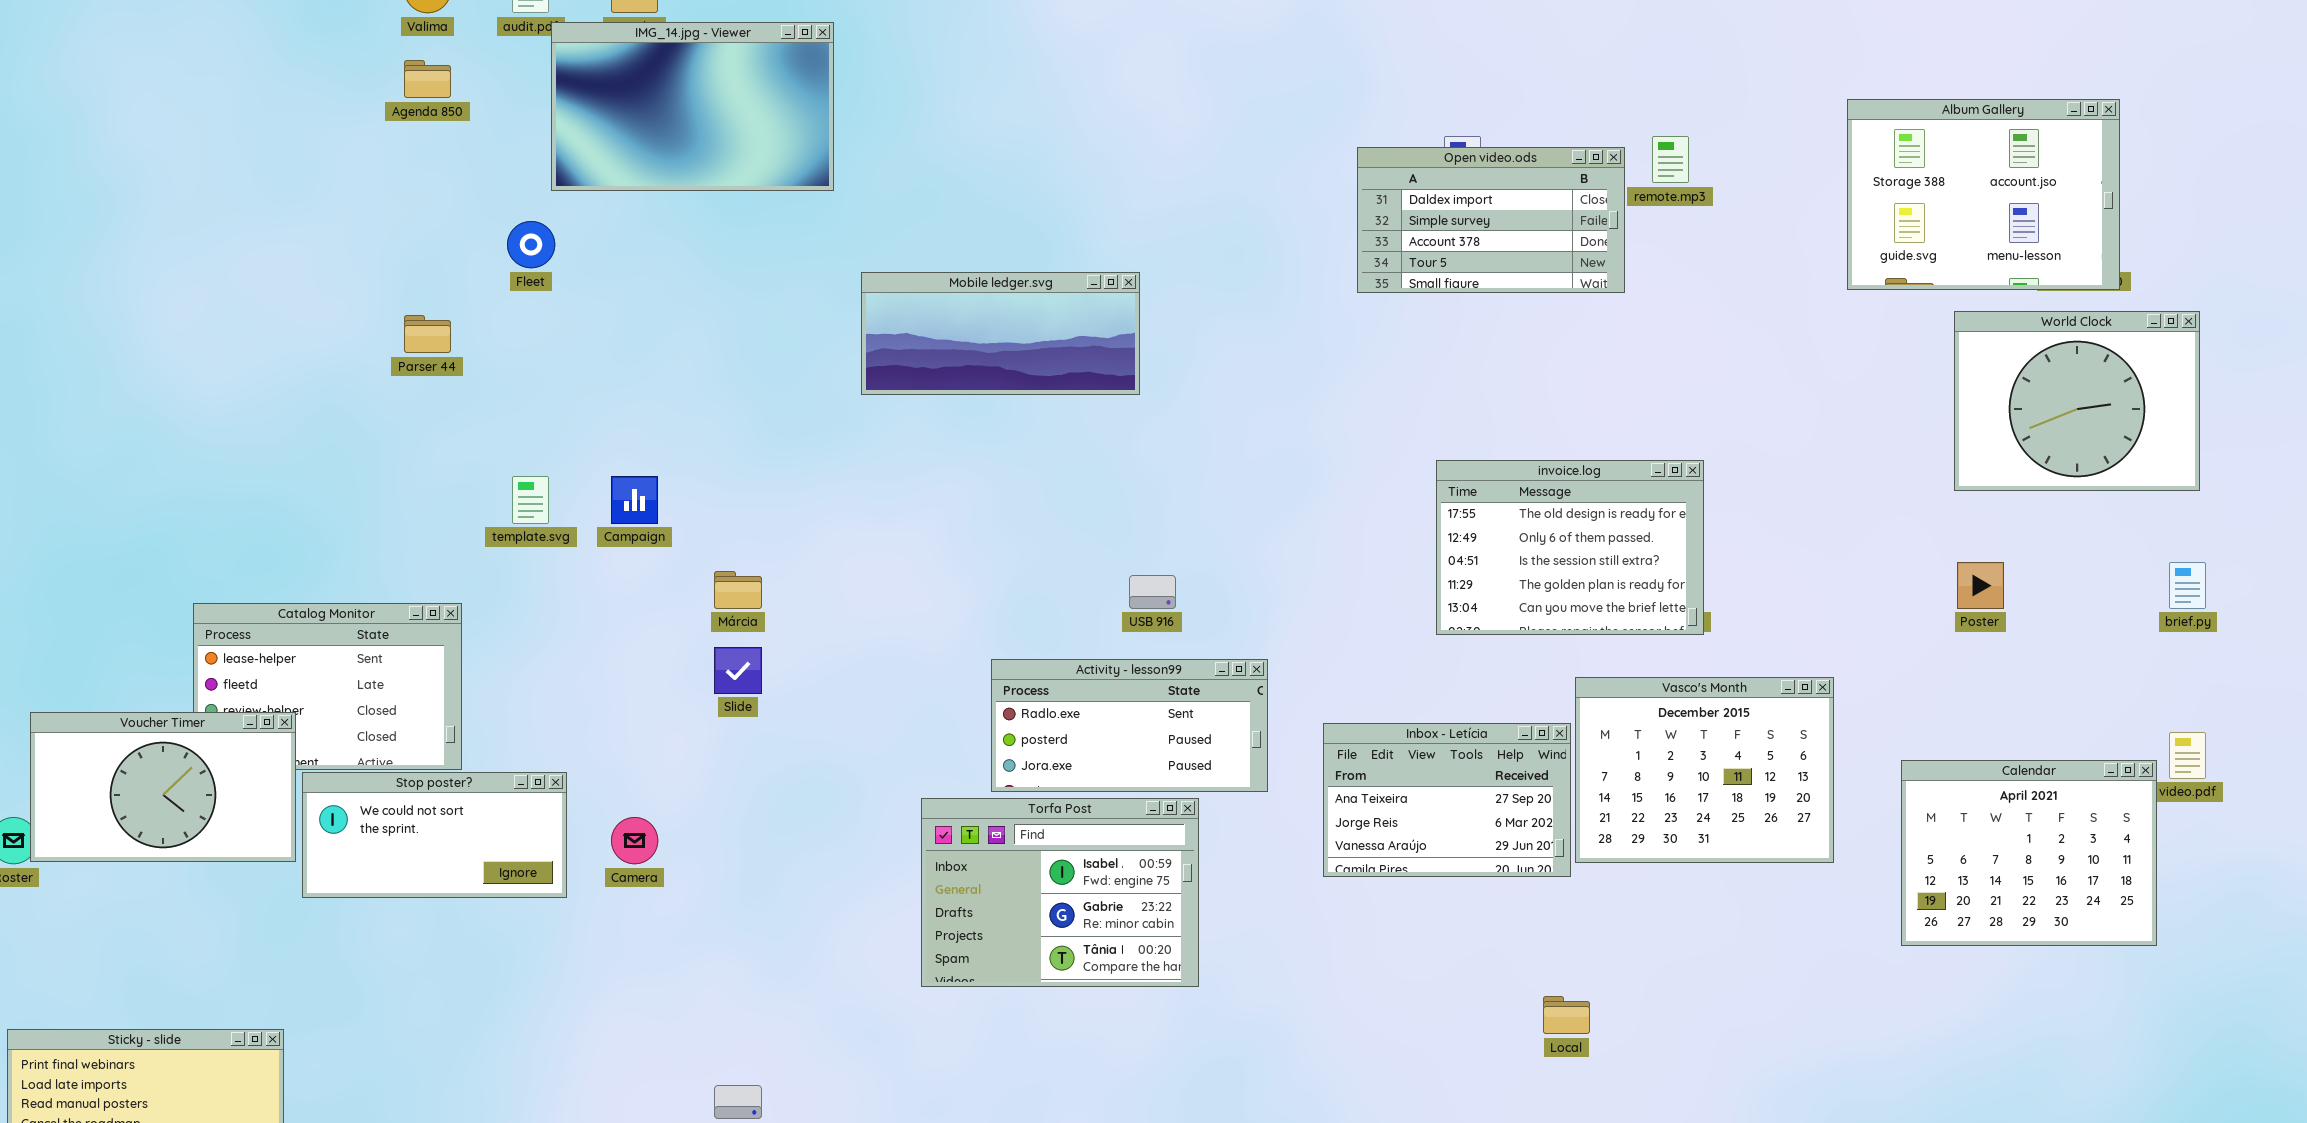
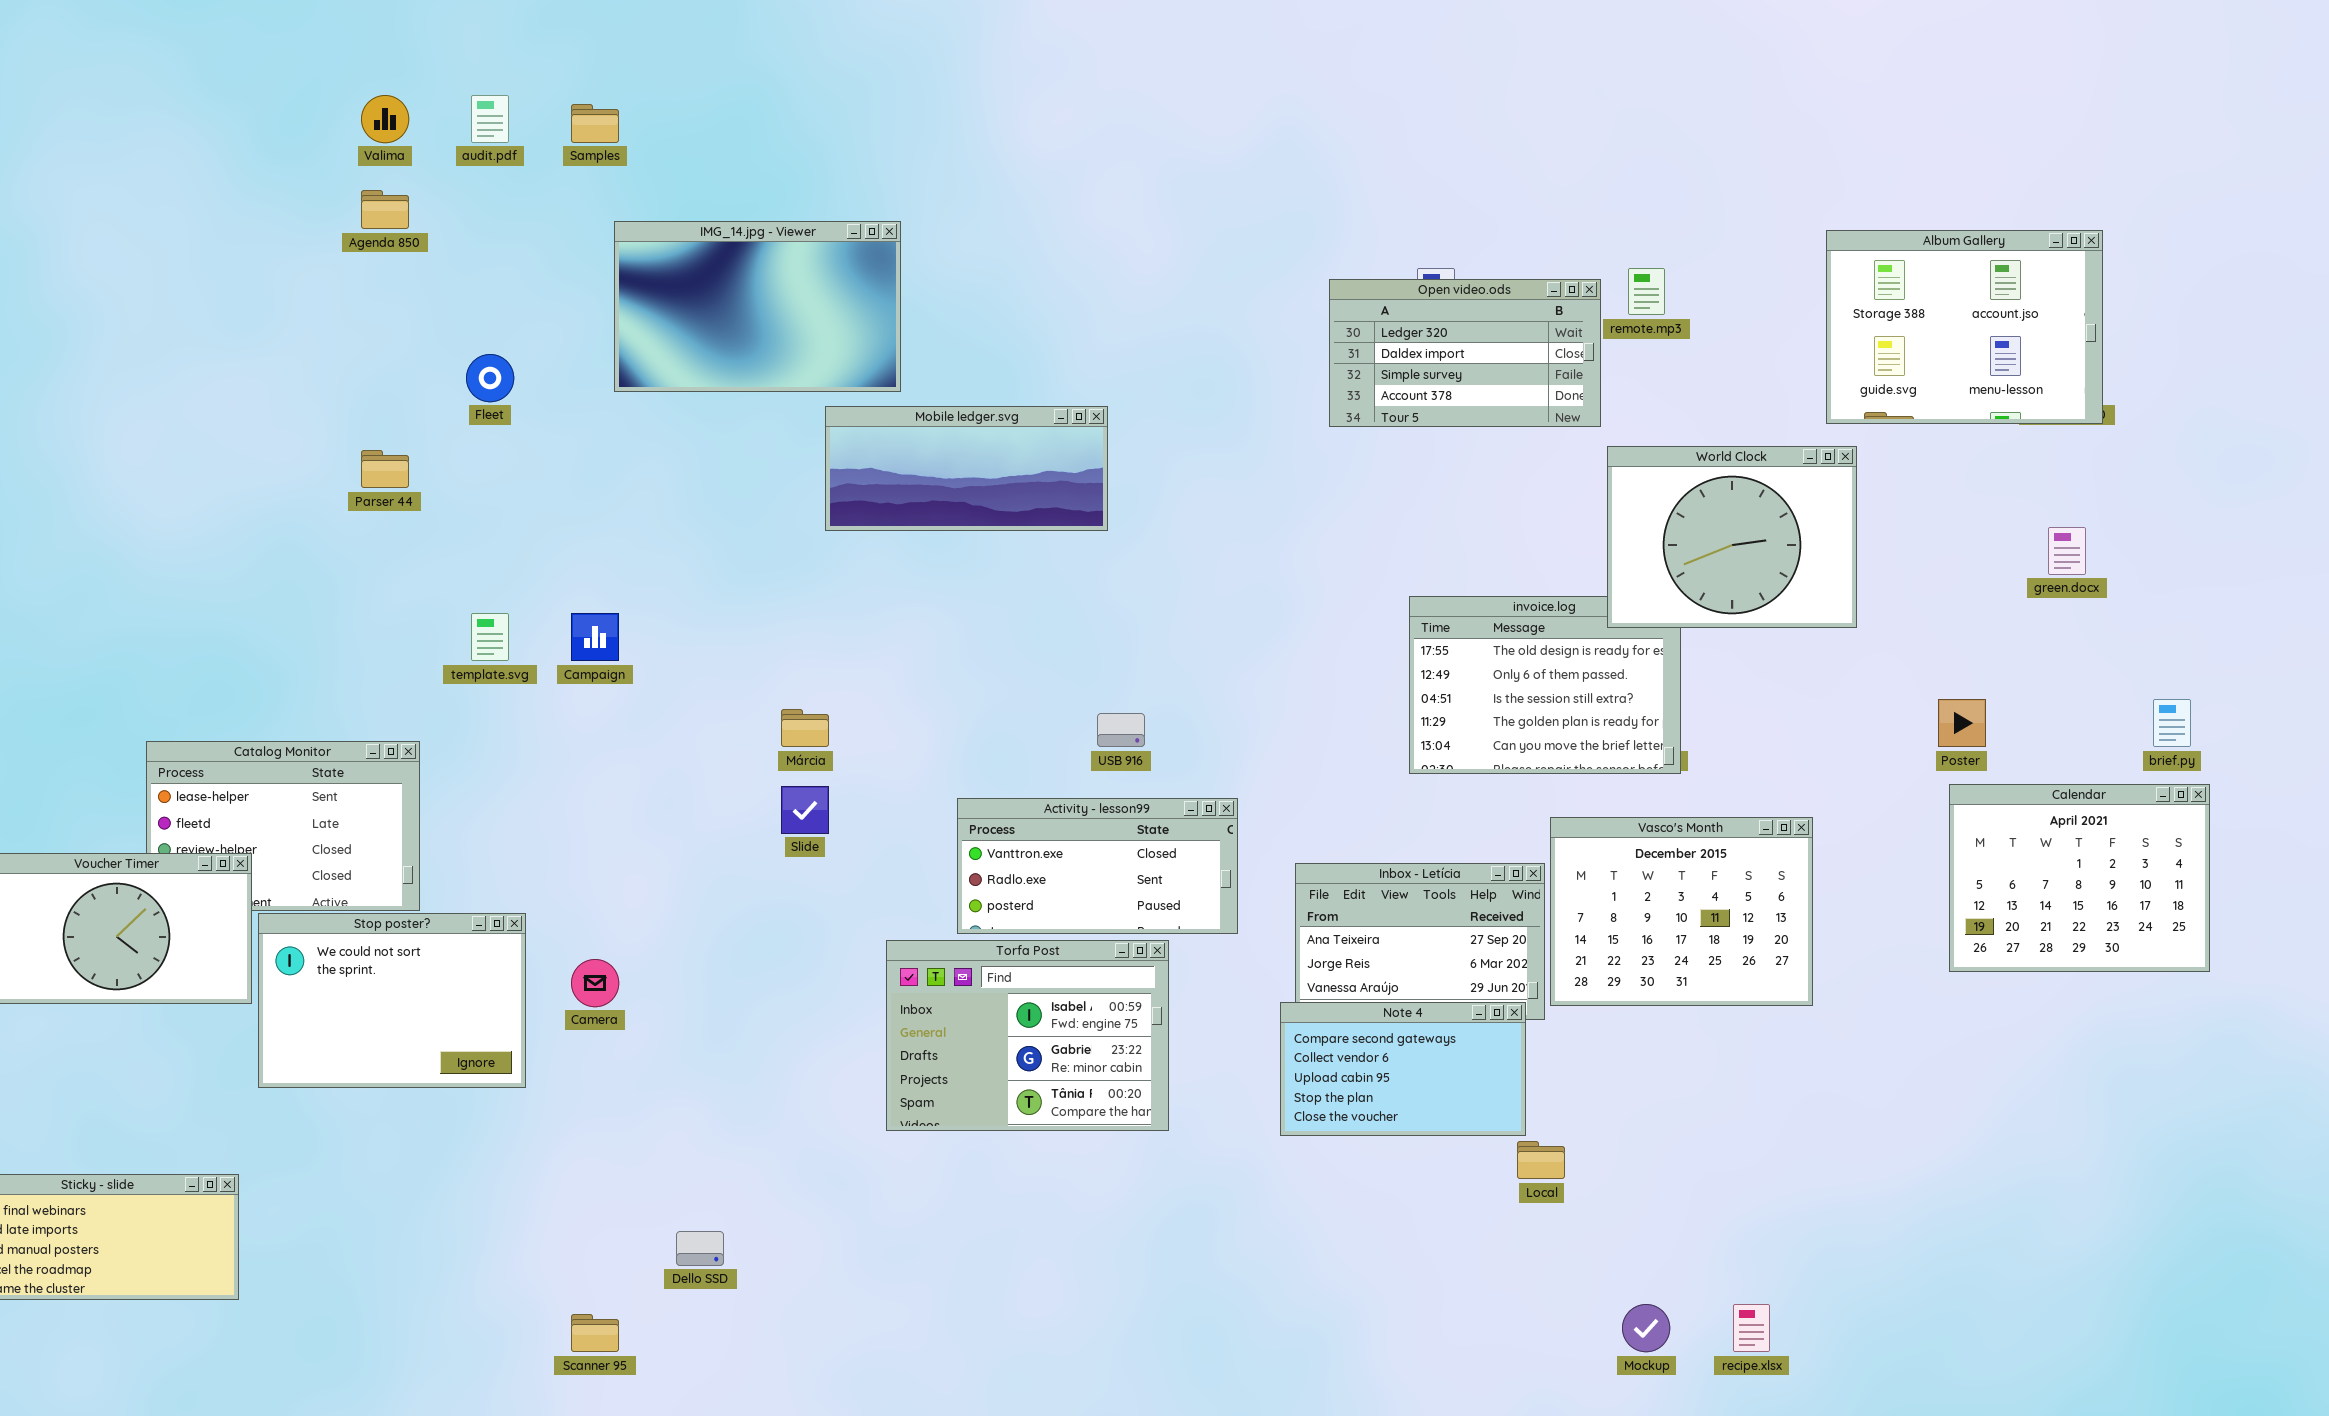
IMG_14.jpg - Viewer: [551,22,834,191] -> [614,221,901,392], moved
Open video.ods: [1357,147,1625,293] -> [1329,279,1601,427], scrolled up 1 row
World Clock: [1954,311,2200,491] -> [1607,446,1857,628], moved
Márcia: [714,571,762,609] -> [781,709,829,747], moved
Slide: [714,647,762,694] -> [781,786,829,834], moved
Activity - lesson99: [991,659,1268,792] -> [957,798,1238,934], scrolled up 1 row
Calendar: [1901,760,2157,946] -> [1949,784,2210,972], moved
Stop poster?: [302,772,567,898] -> [258,913,526,1088], resized
Note 4: none -> [1280,1002,1526,1136], opened

